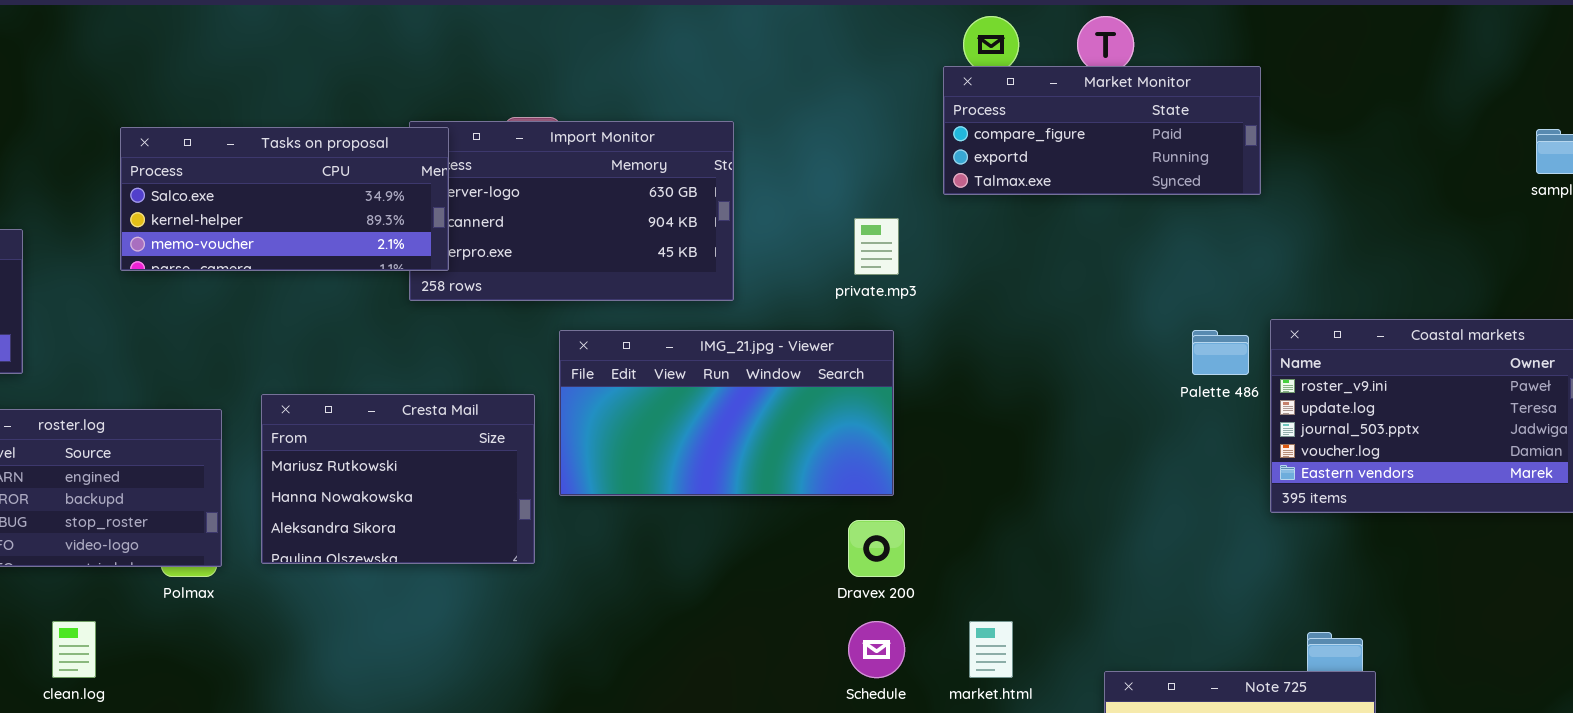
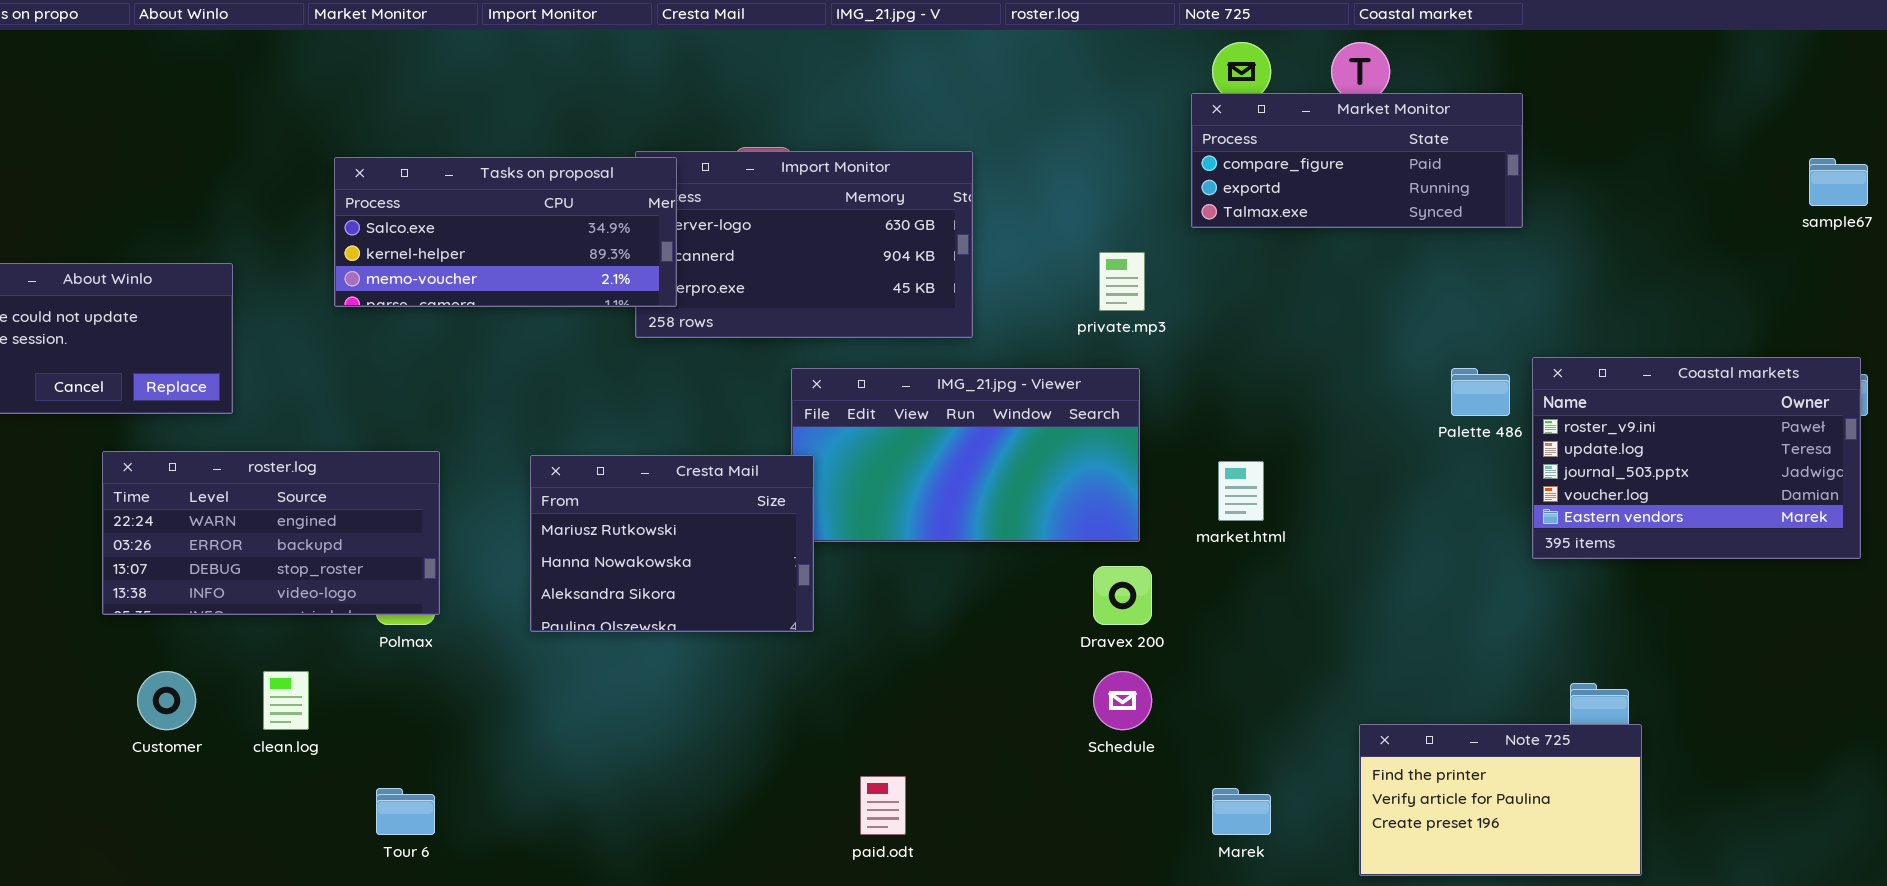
Cresta Mail: [261,394,535,564] -> [530,455,814,632], moved
market.html: [969,621,1013,678] -> [1218,461,1264,521], moved

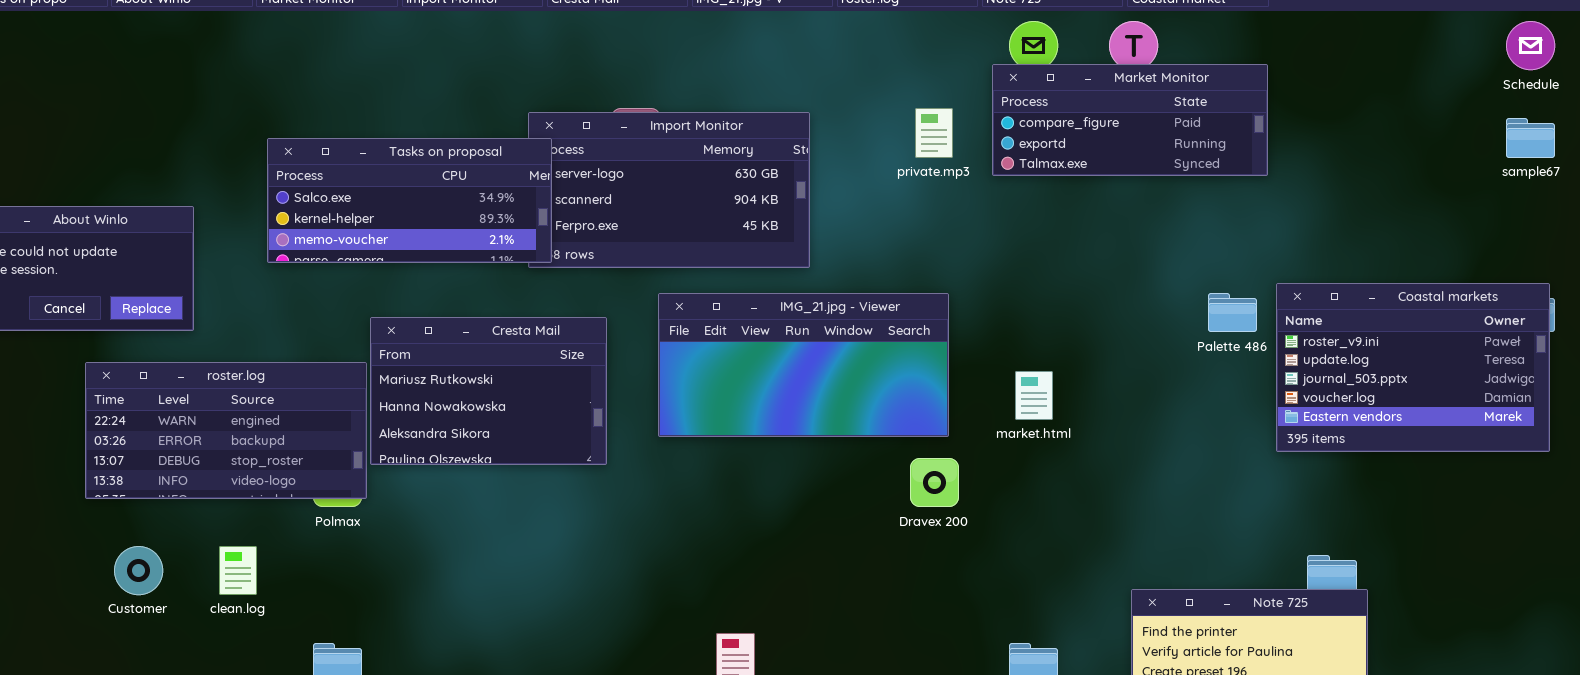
Tasks on proposal: [334,157,677,307] -> [267,138,552,263], moved
private.mp3: [1099,252,1145,311] -> [915,108,953,158], moved
Cresta Mail: [530,455,814,632] -> [370,317,607,465], moved
Schedule: [1093,671,1152,730] -> [1506,21,1555,70], moved

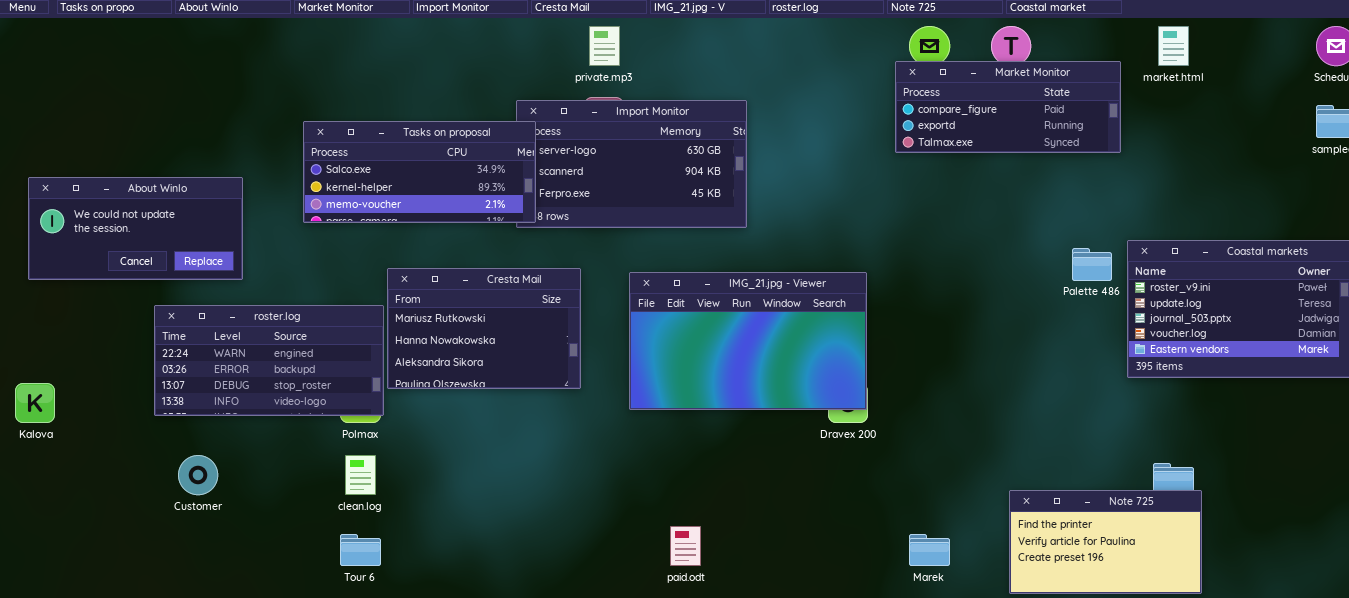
private.mp3: [915,108,953,158] -> [589,26,620,66], moved
IMG_21.jpg - Viewer: [658,293,949,437] -> [629,272,867,410], moved, resized
market.html: [1015,371,1053,420] -> [1158,26,1189,66], moved
clean.log: [219,546,257,595] -> [345,455,376,495], moved

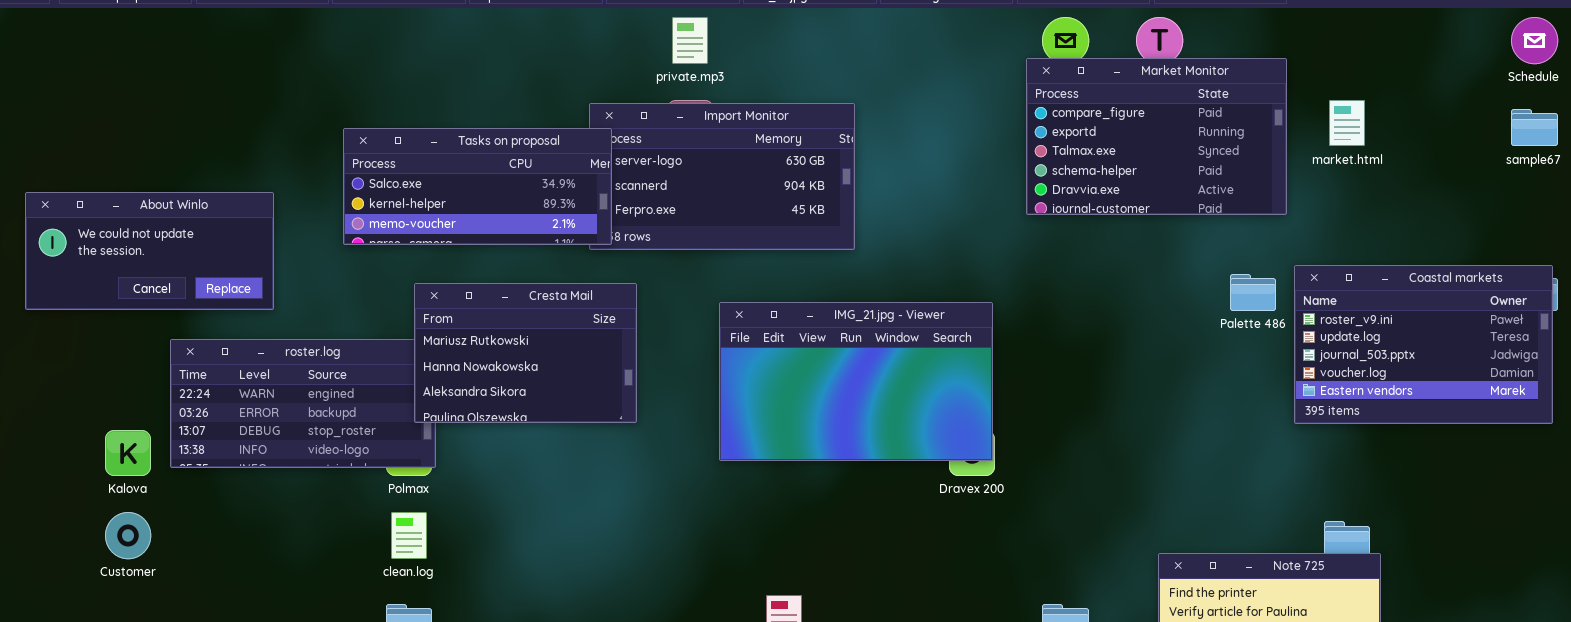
market.html: [1158,26,1189,66] -> [1329,100,1365,146], moved
Market Monitor: [895,61,1121,153] -> [1026,58,1287,215], resized
Cresta Mail: [387,268,581,389] -> [414,283,637,423], moved
Kalova: [15,383,55,423] -> [105,430,151,476], moved
Customer: [178,455,218,495] -> [105,512,151,559], moved

